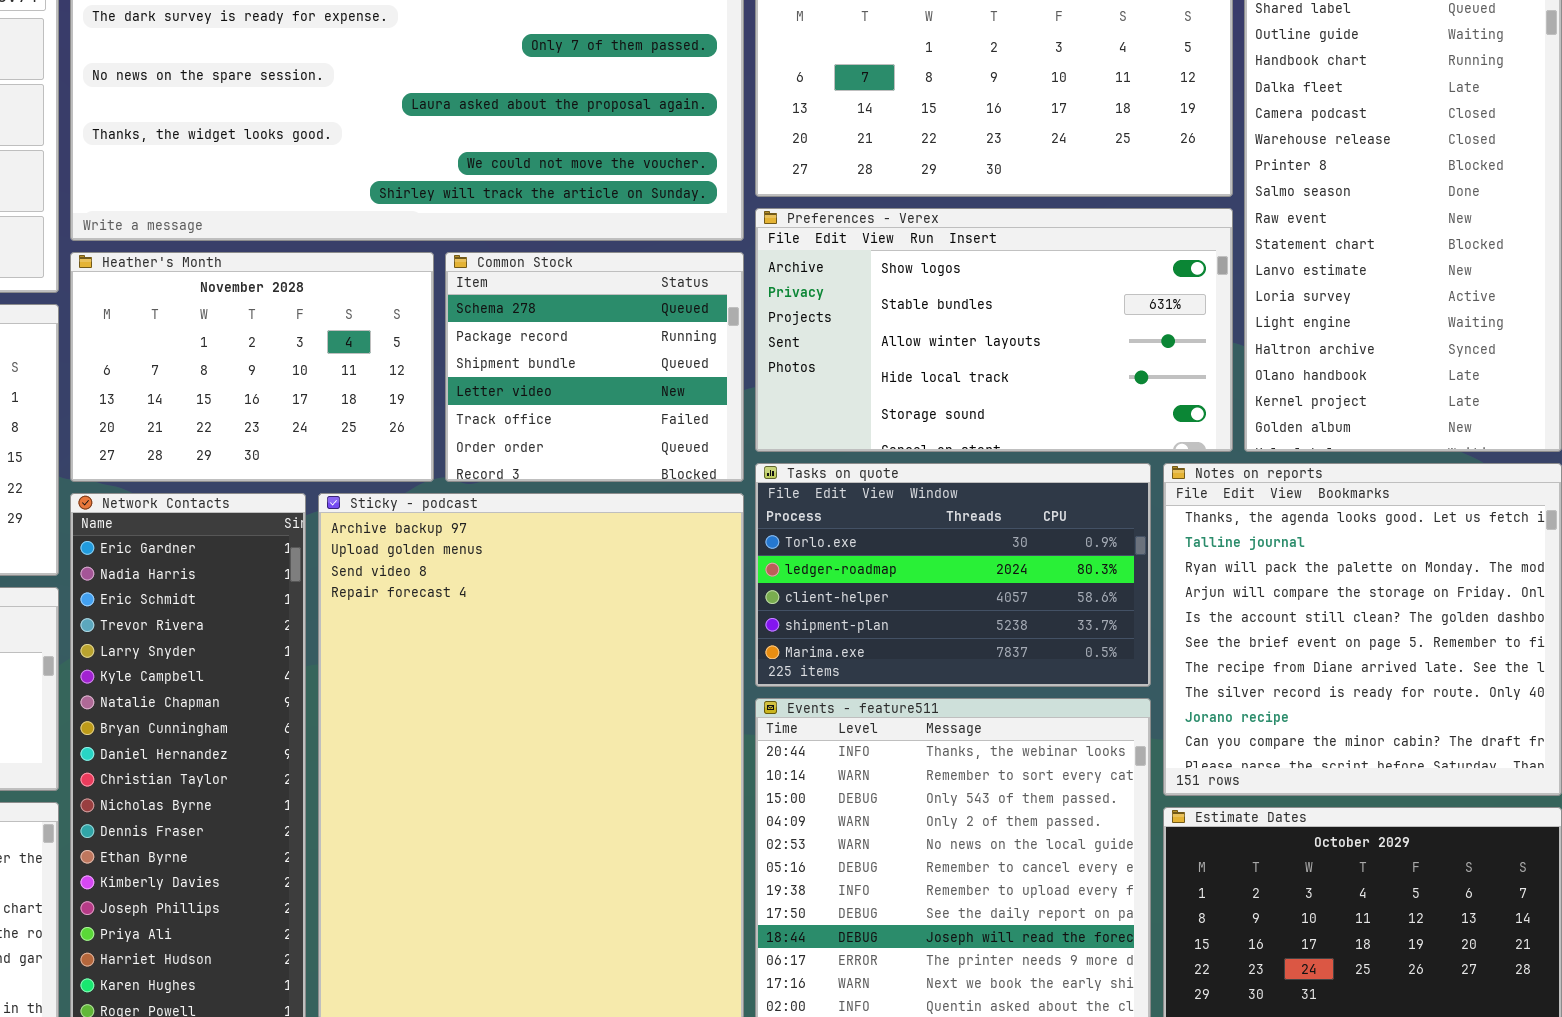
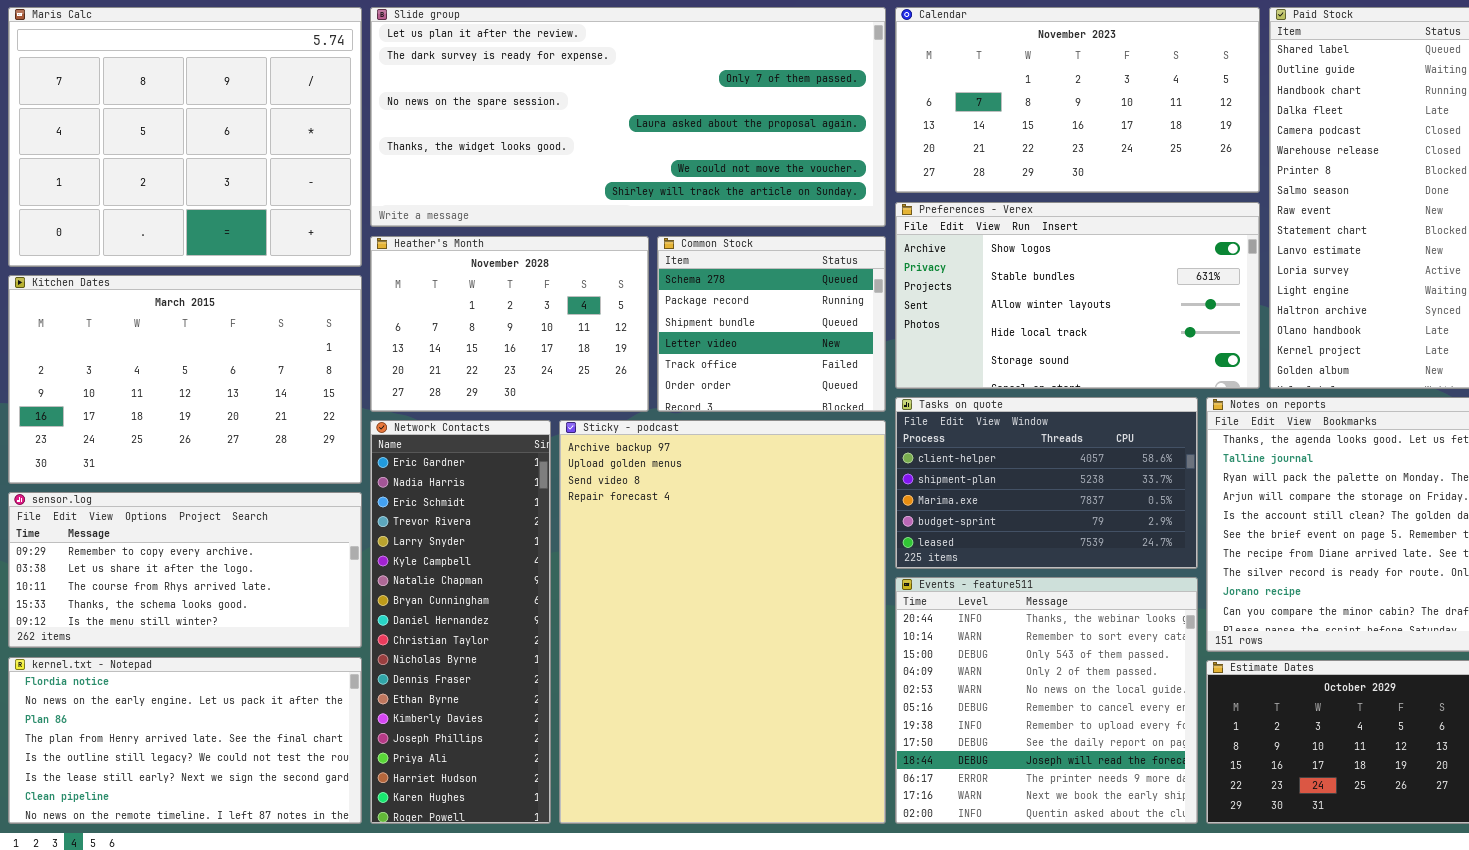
Tasks on quote: [755,463,1151,687] -> [895,397,1198,569], scrolled down 2 rows

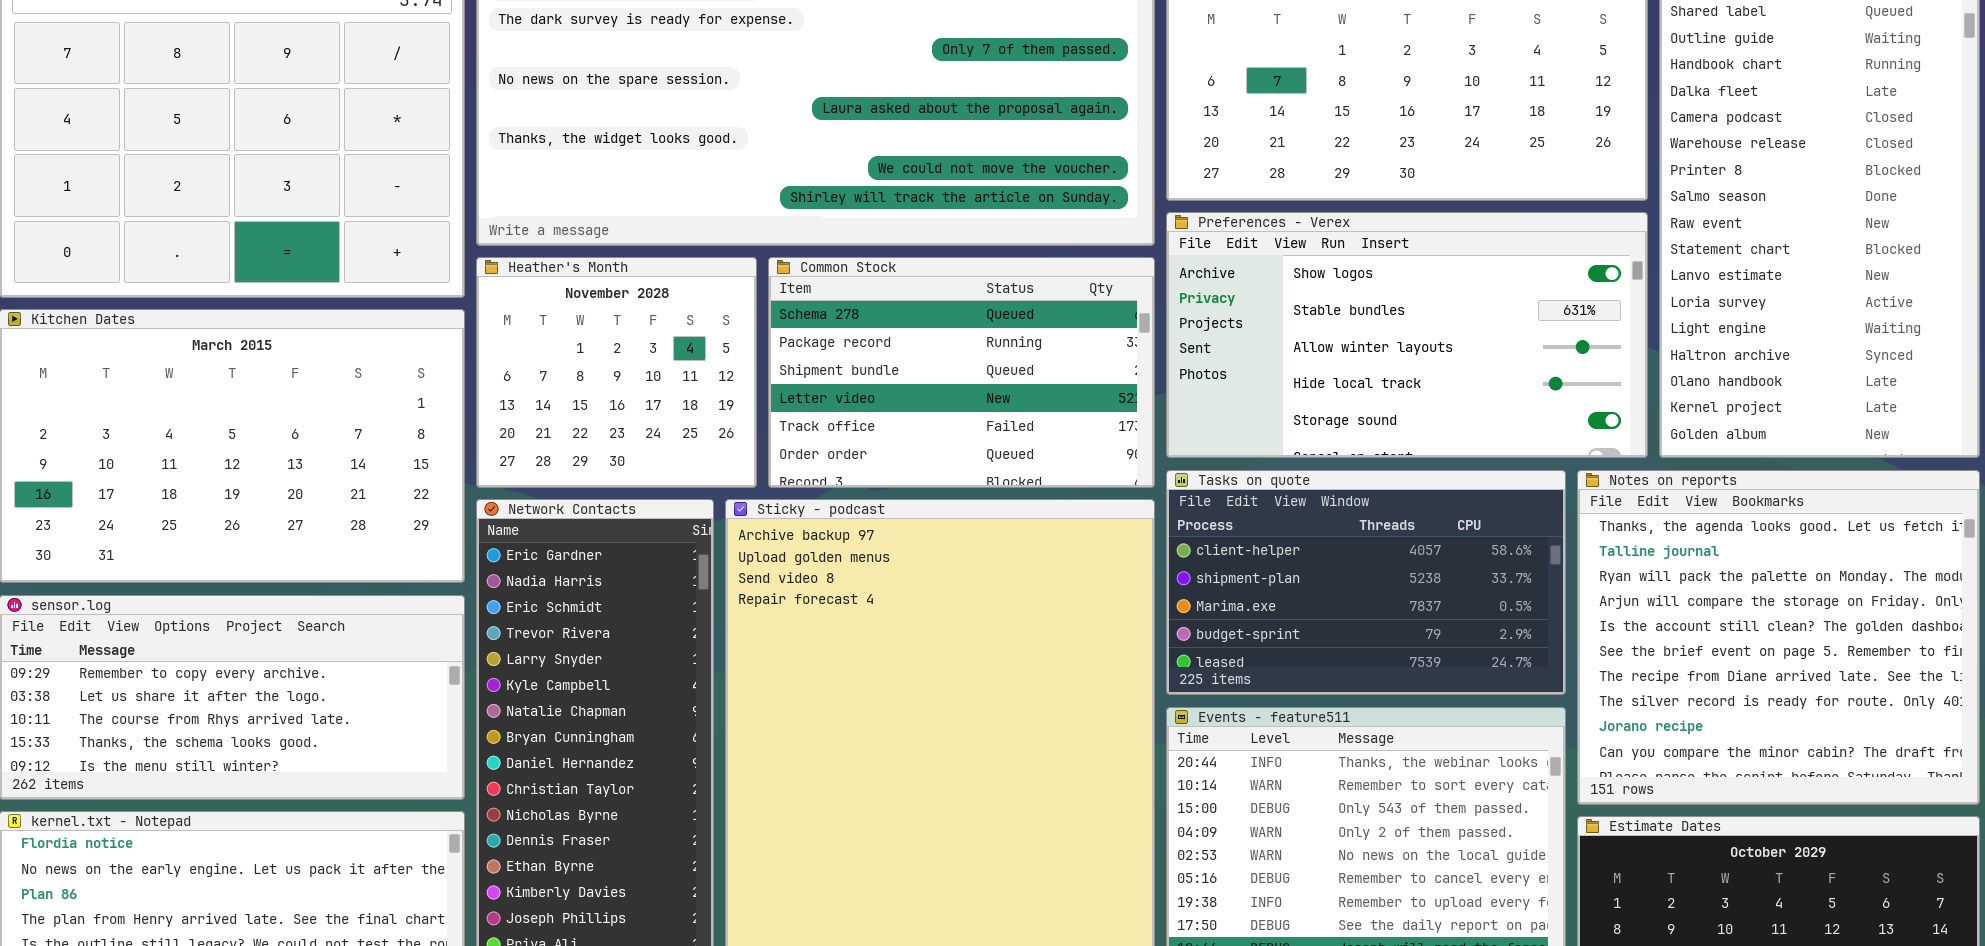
Heather's Month: [370,236,649,412] -> [476,257,757,488], resized
Common Stock: [657,236,886,412] -> [768,257,1155,488], resized

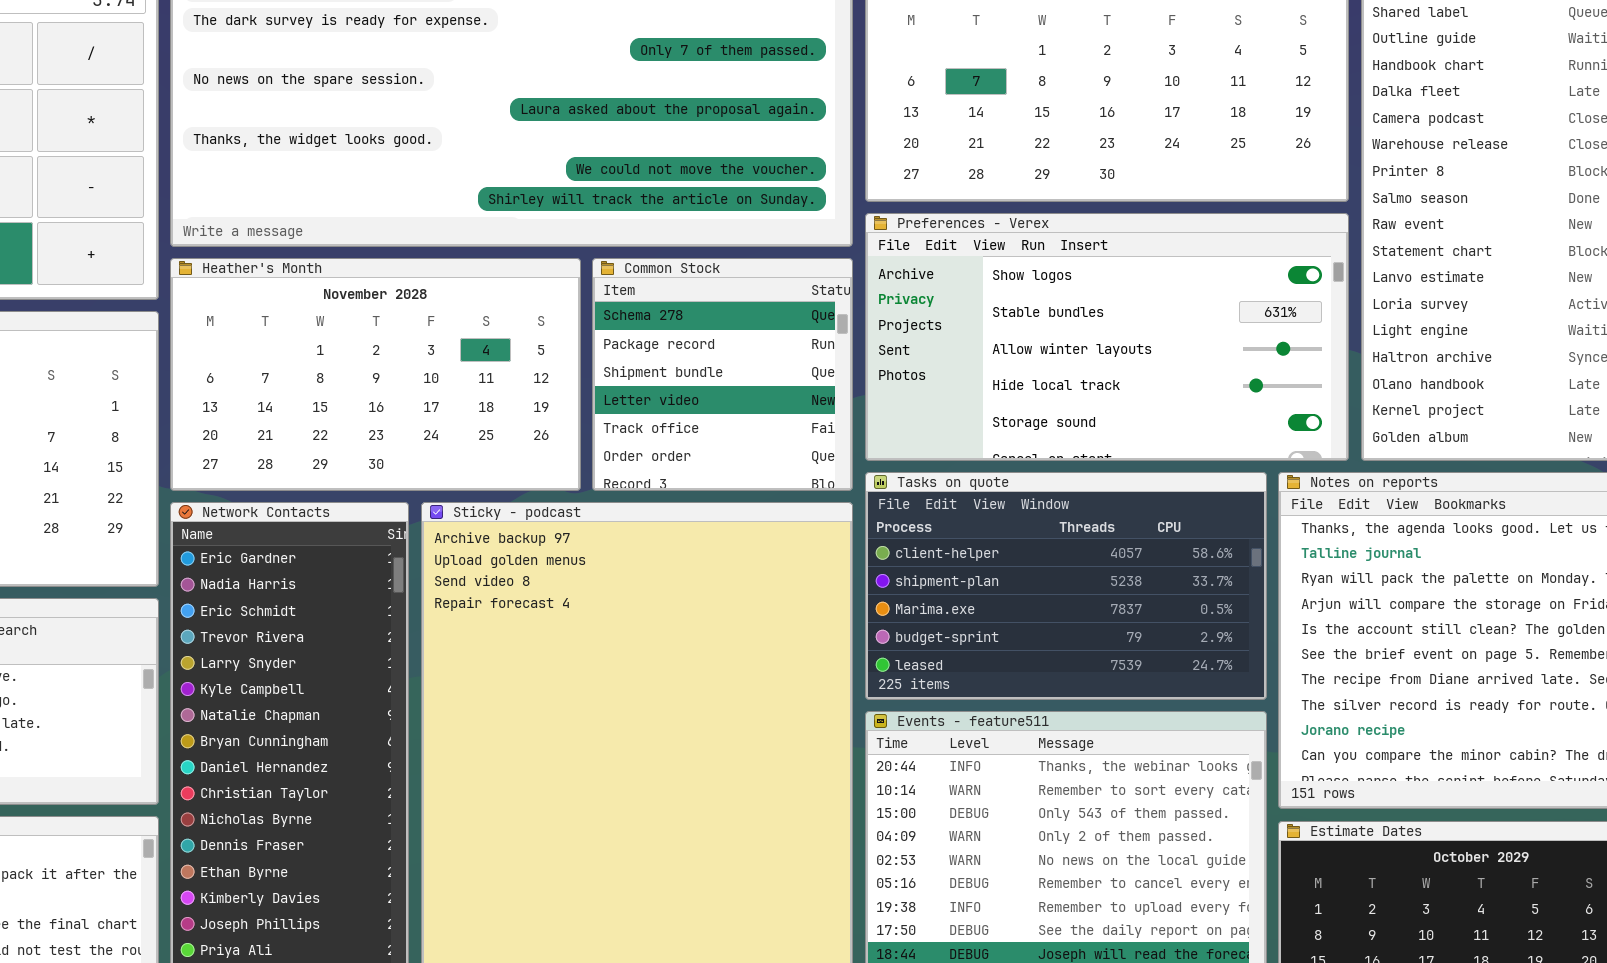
Heather's Month: [476,257,757,488] -> [170,258,581,491], resized
Common Stock: [768,257,1155,488] -> [592,258,853,491], resized

